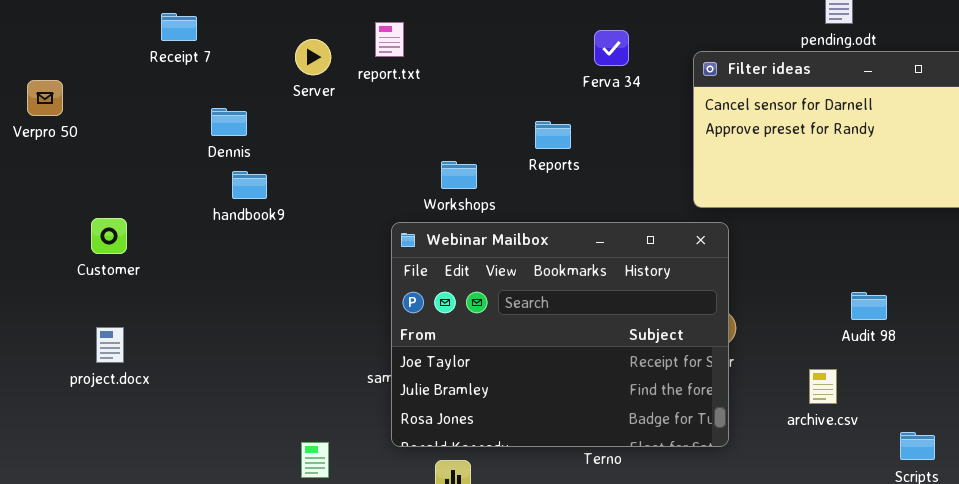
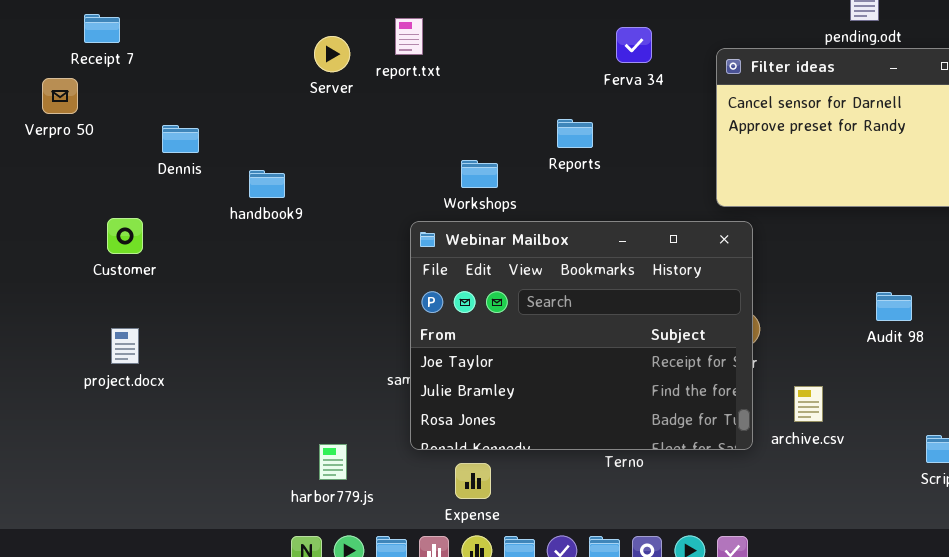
Receipt 7: [161,13,197,41] -> [84,14,120,43], moved
Dennis: [211,108,247,136] -> [162,125,199,153], moved
archive.csv: [809,369,837,404] -> [794,386,823,422], moved

